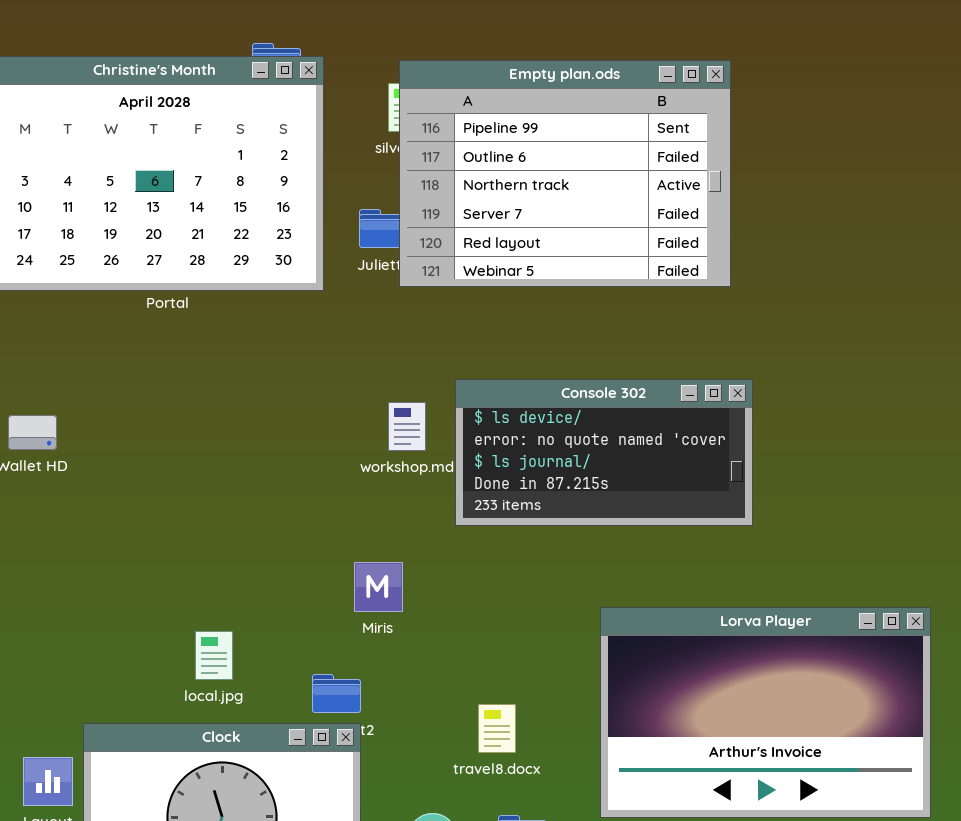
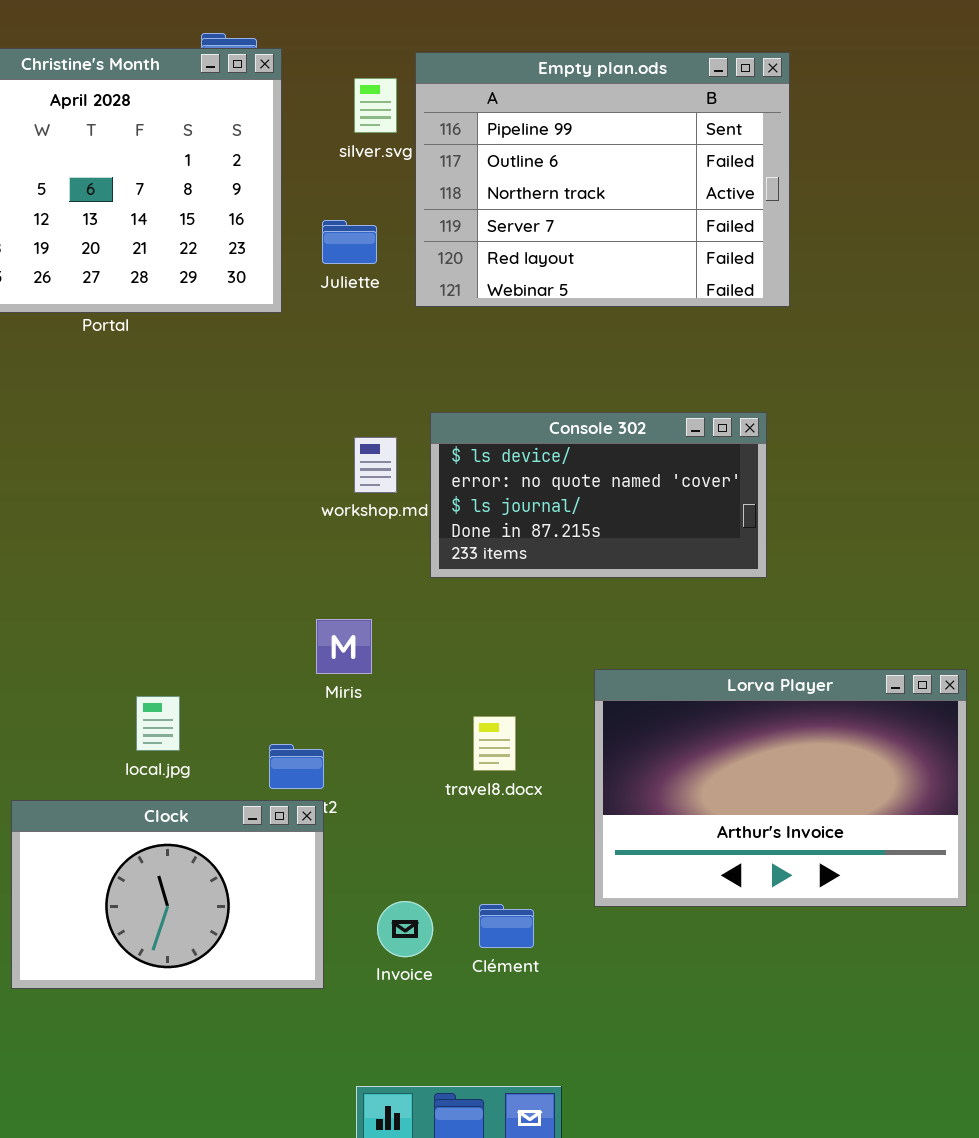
Empty plan.ods: [399,60,731,287] -> [415,52,790,307], moved
travel8.docx: [478,704,516,753] -> [473,716,516,771], moved

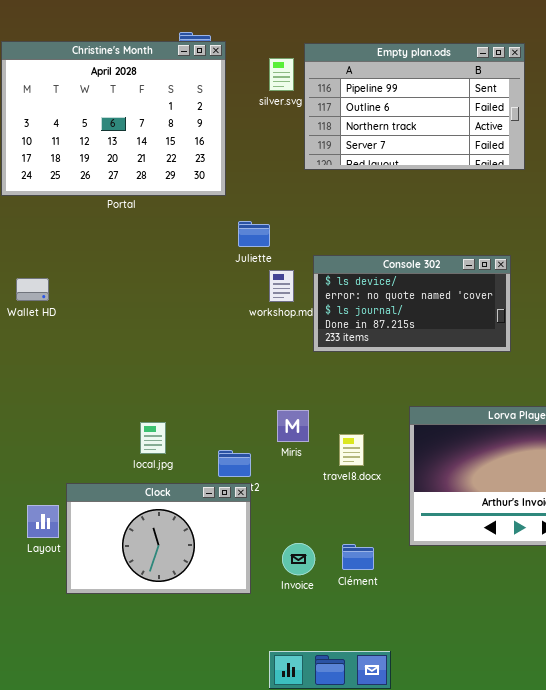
Empty plan.ods: [415,52,790,307] -> [304,43,525,170], resized
Juliette: [322,220,377,264] -> [238,221,270,247], moved
Miris: [316,619,372,674] -> [277,410,309,442], moved

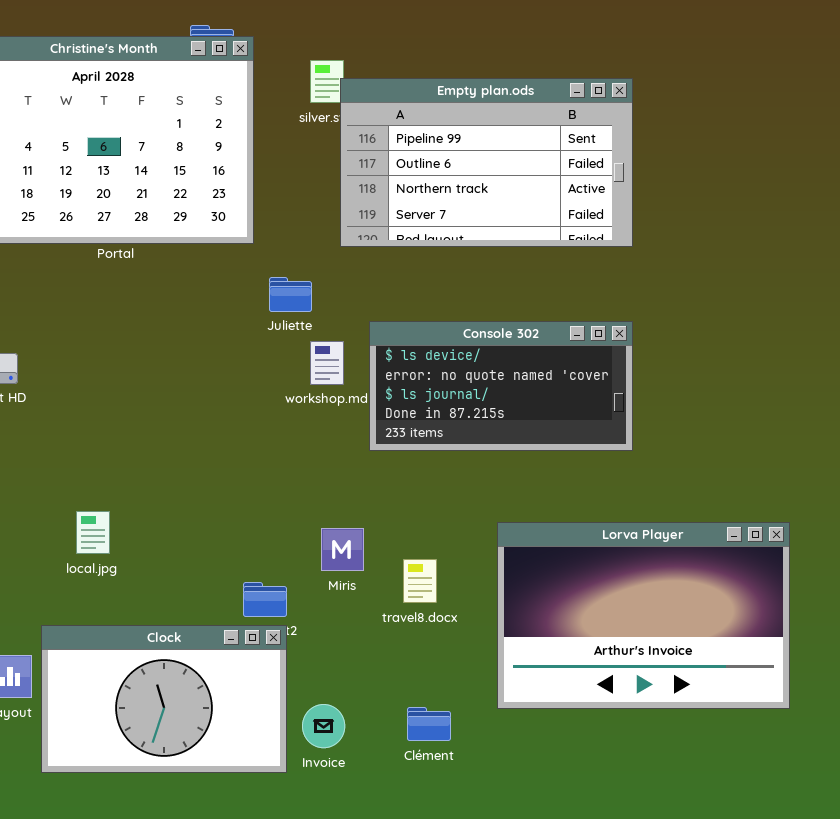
Empty plan.ods: [304,43,525,170] -> [340,78,633,247], moved
local.jpg: [140,422,166,454] -> [76,511,110,554], moved
Invoice: [282,543,315,575] -> [302,704,345,748], moved

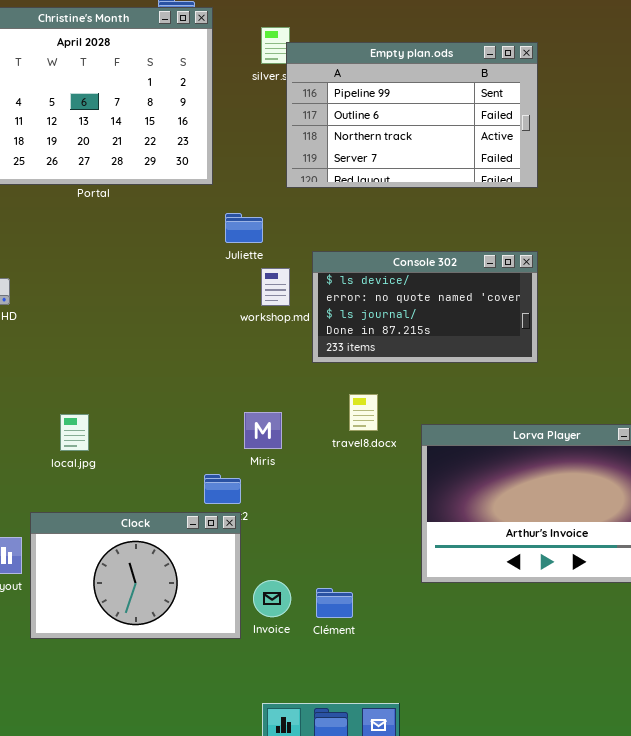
Miris: [321,528,364,571] -> [244,412,282,449], moved
travel8.docx: [403,559,437,603] -> [349,394,378,431], moved
Clément: [407,707,451,741] -> [316,588,353,618], moved

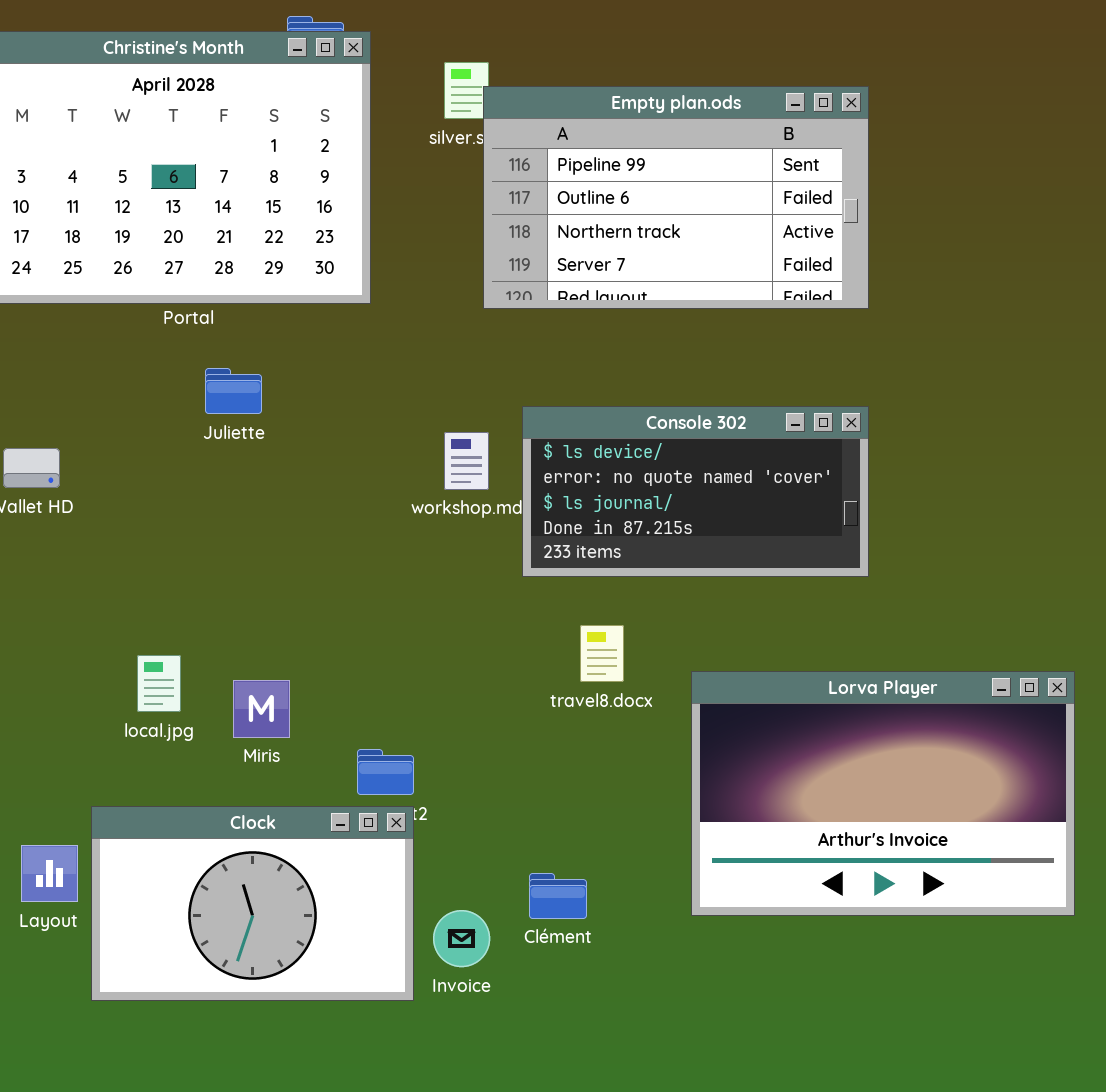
Juliette: [225,213,263,243] -> [205,368,262,414], moved
Miris: [244,412,282,449] -> [233,680,290,738], moved
Clément: [316,588,353,618] -> [529,873,587,919], moved

